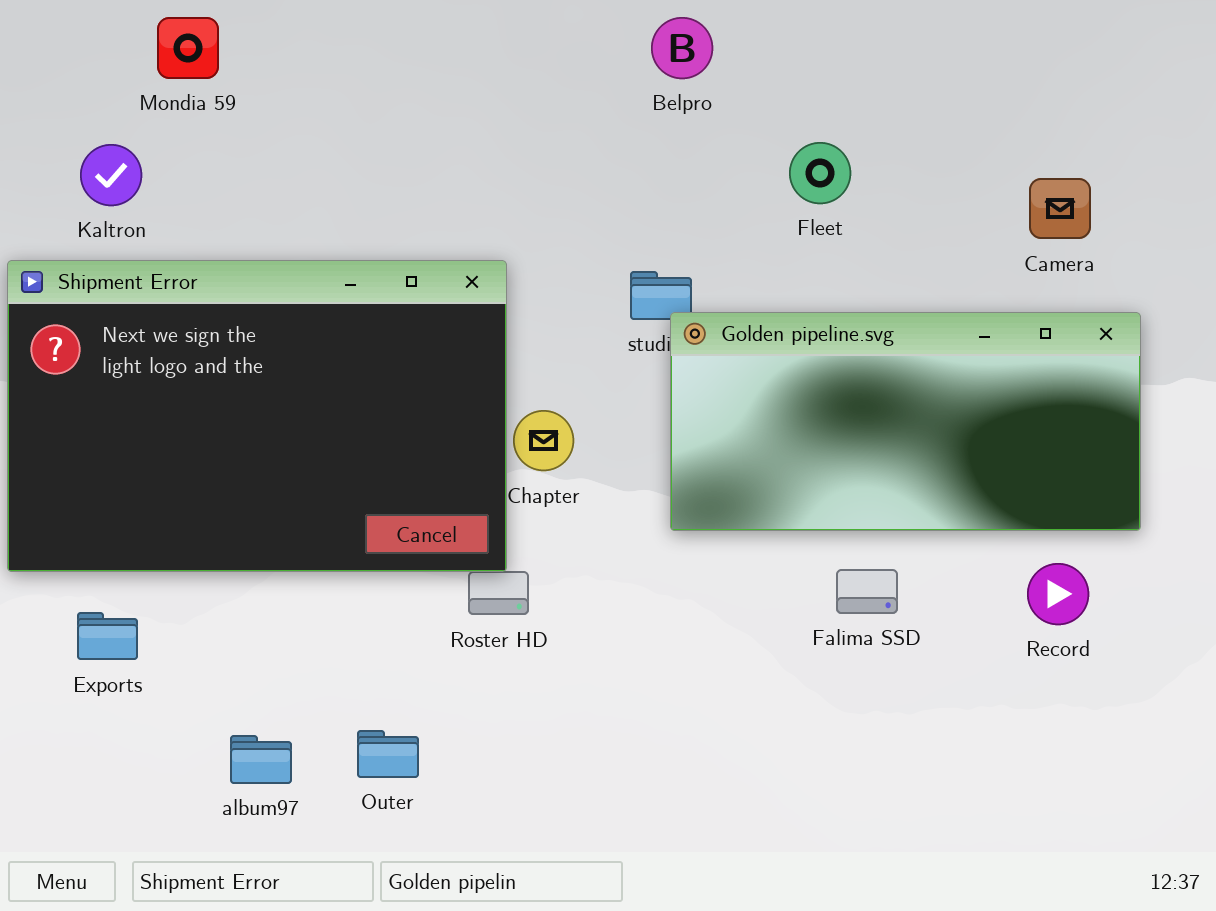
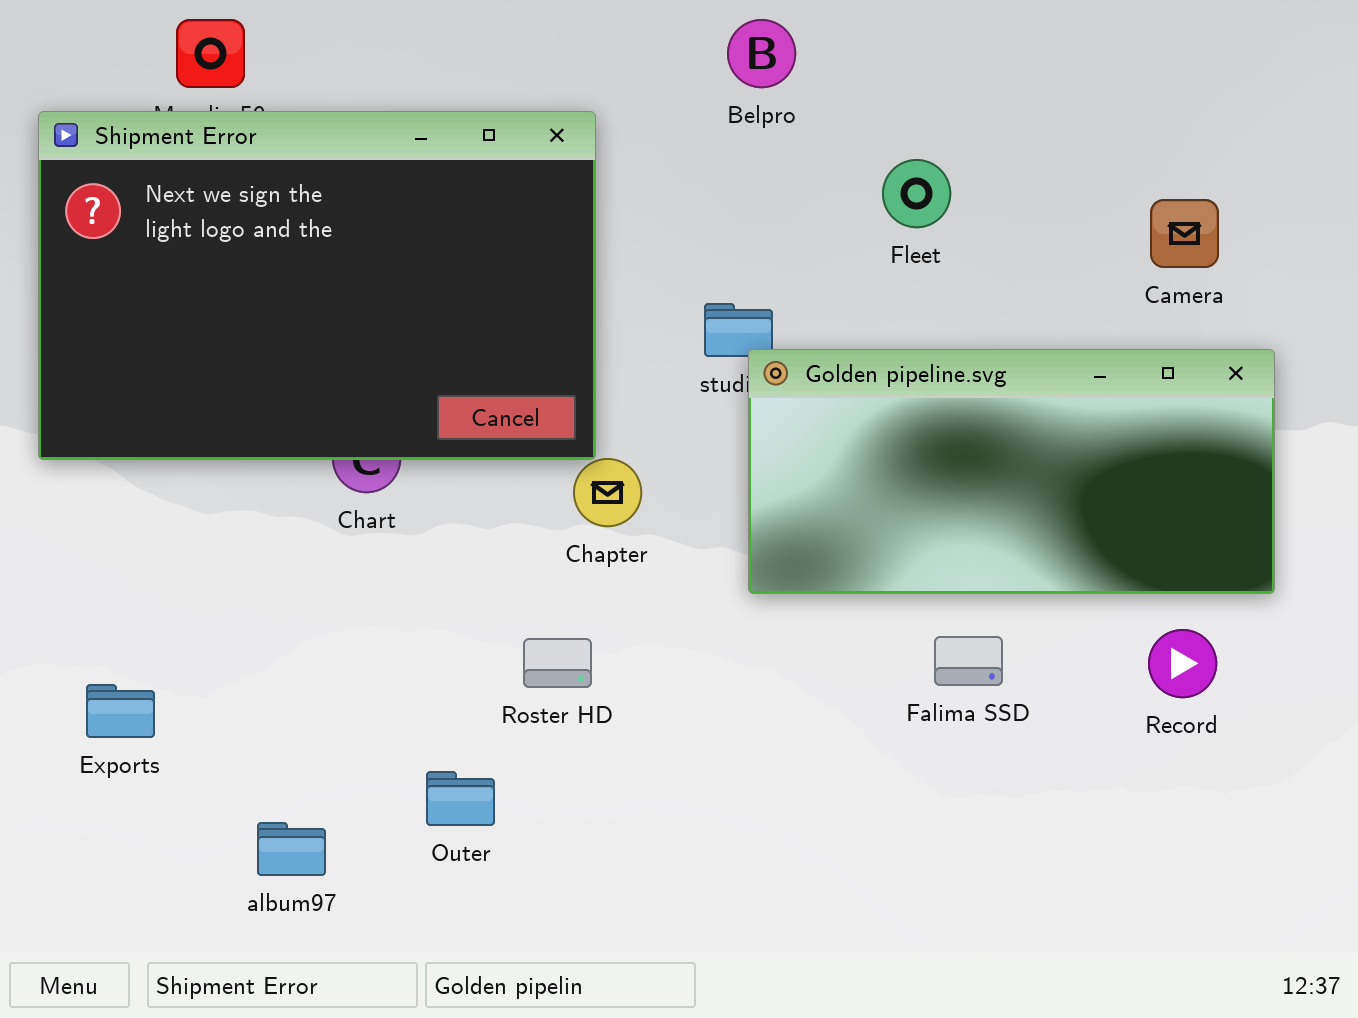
Shipment Error: [7,260,507,572] -> [38,111,596,460], moved
Outer: [357,730,419,778] -> [426,771,495,826], moved

